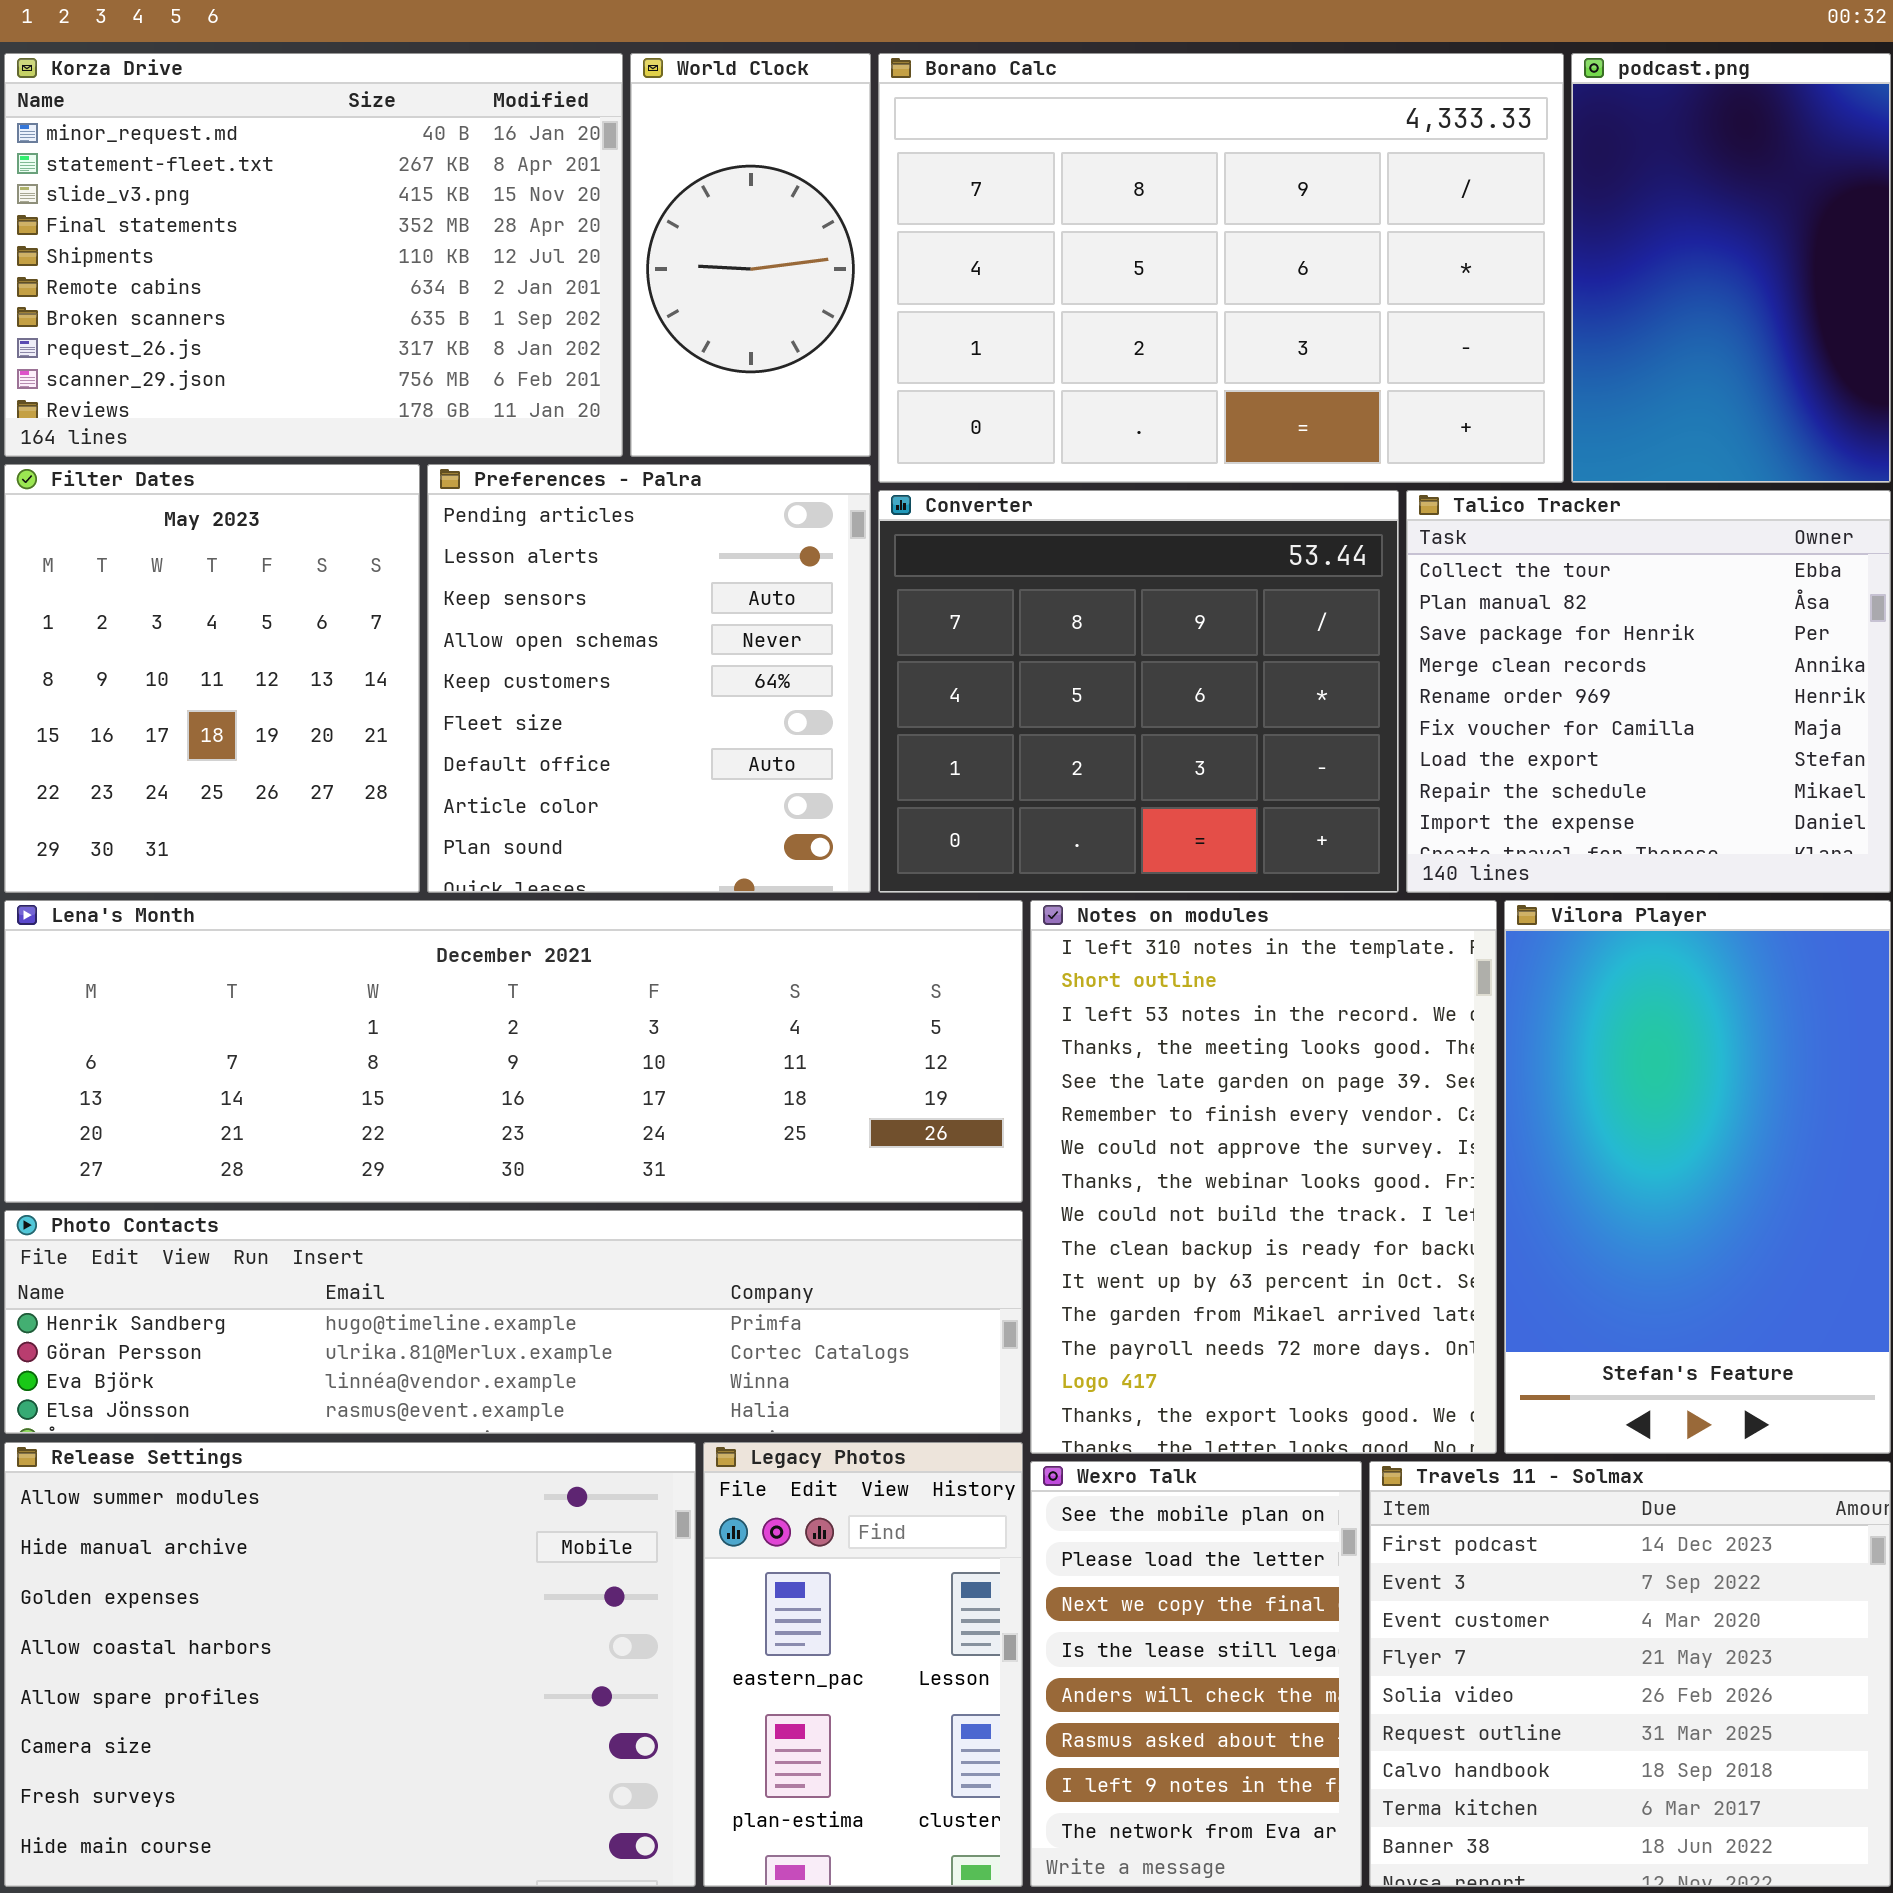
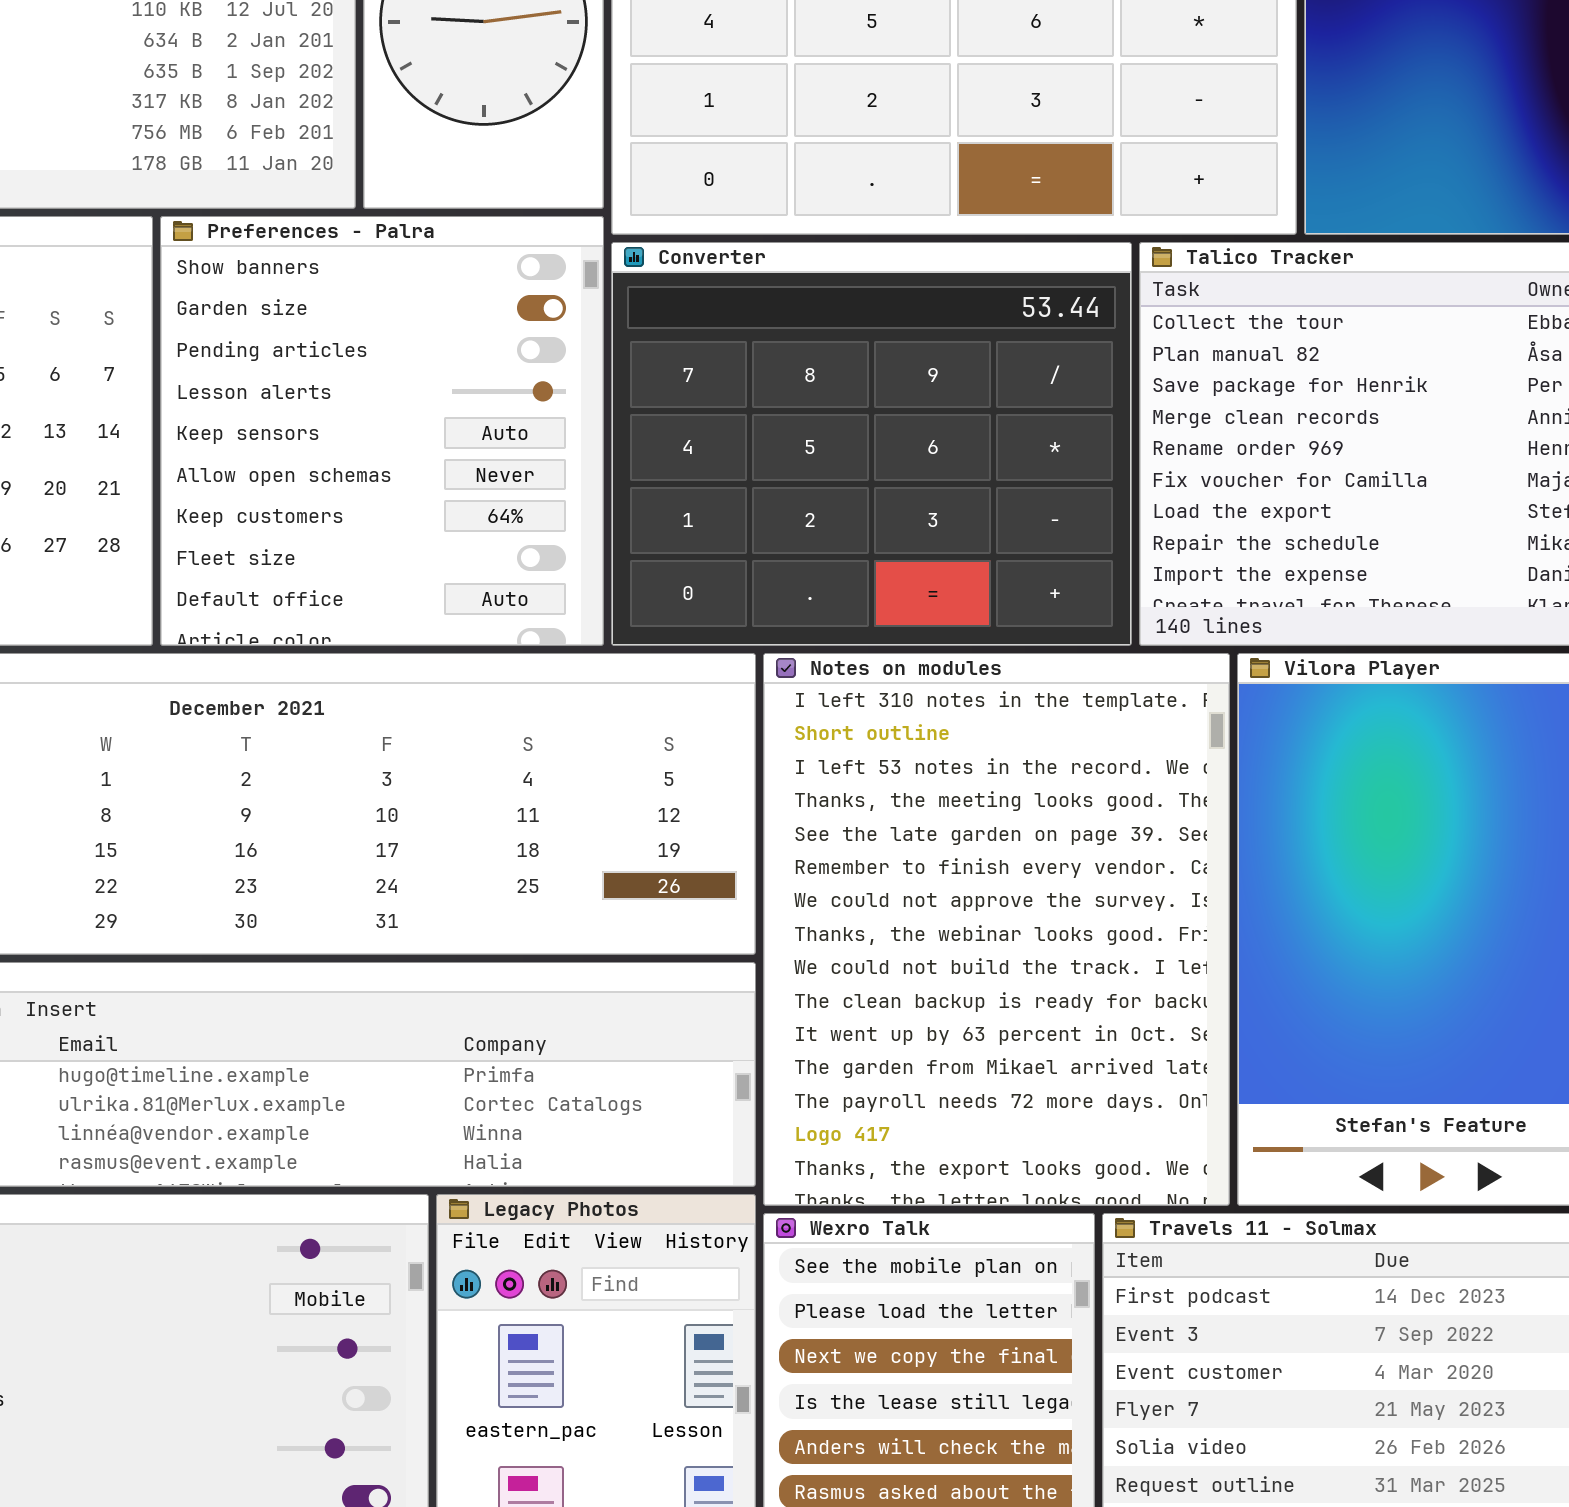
Preferences - Palra: [427,464,871,893] -> [160,216,604,646], scrolled up 2 rows

